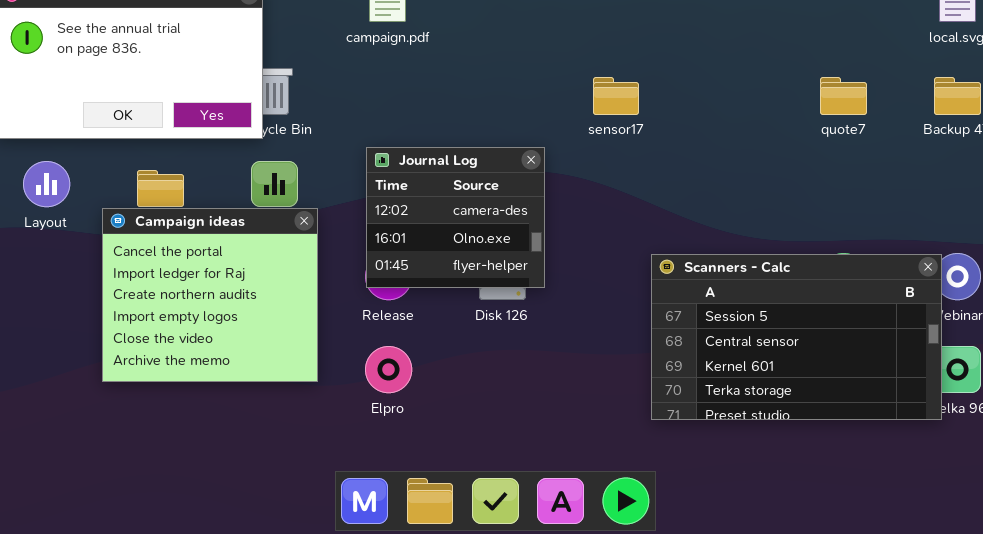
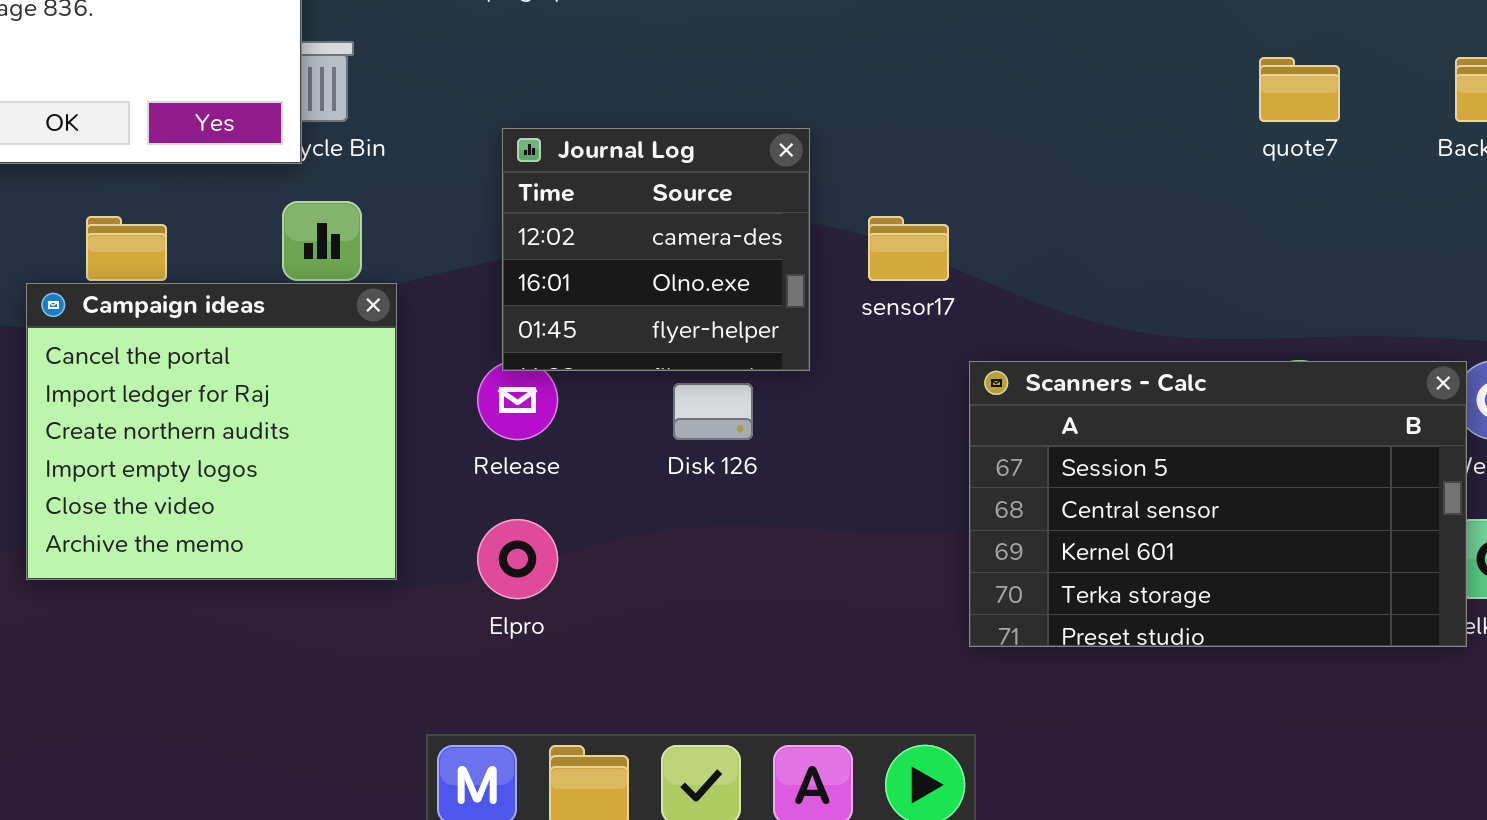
sensor17: [593,77,639,115] -> [868,216,949,281], moved
Journal Log: [366,147,545,288] -> [502,128,810,371], moved

